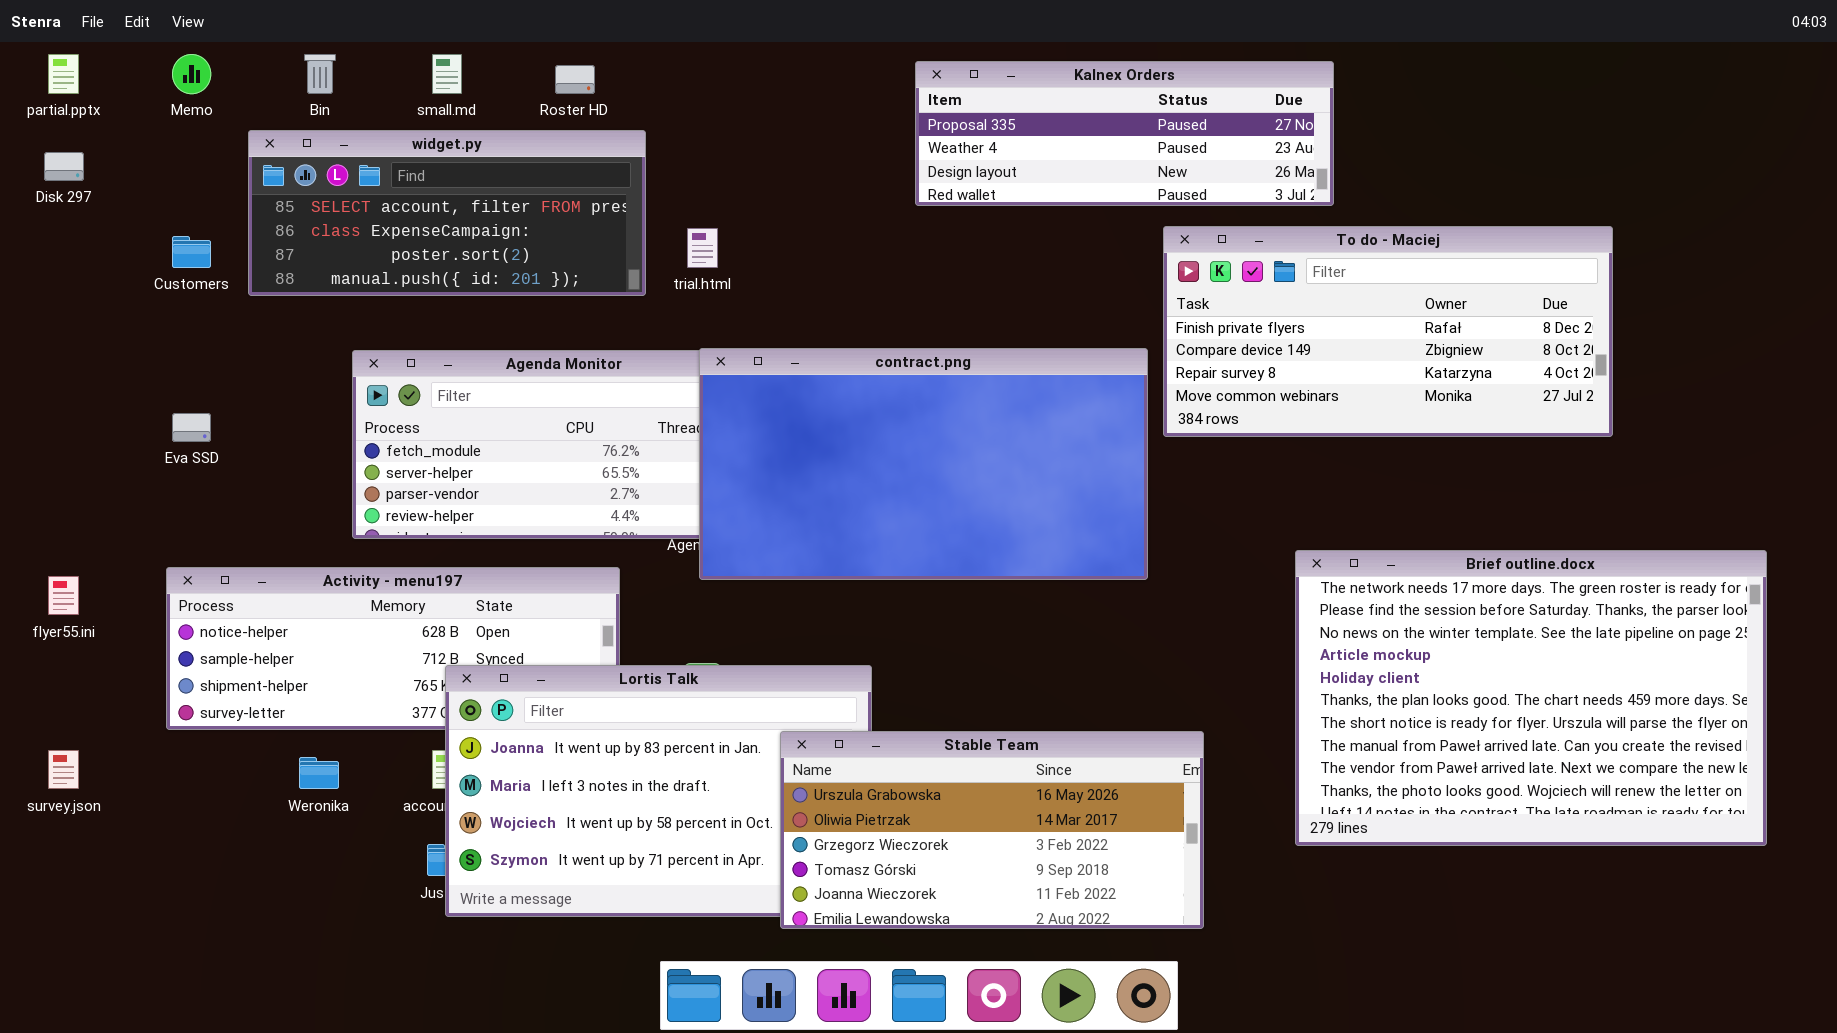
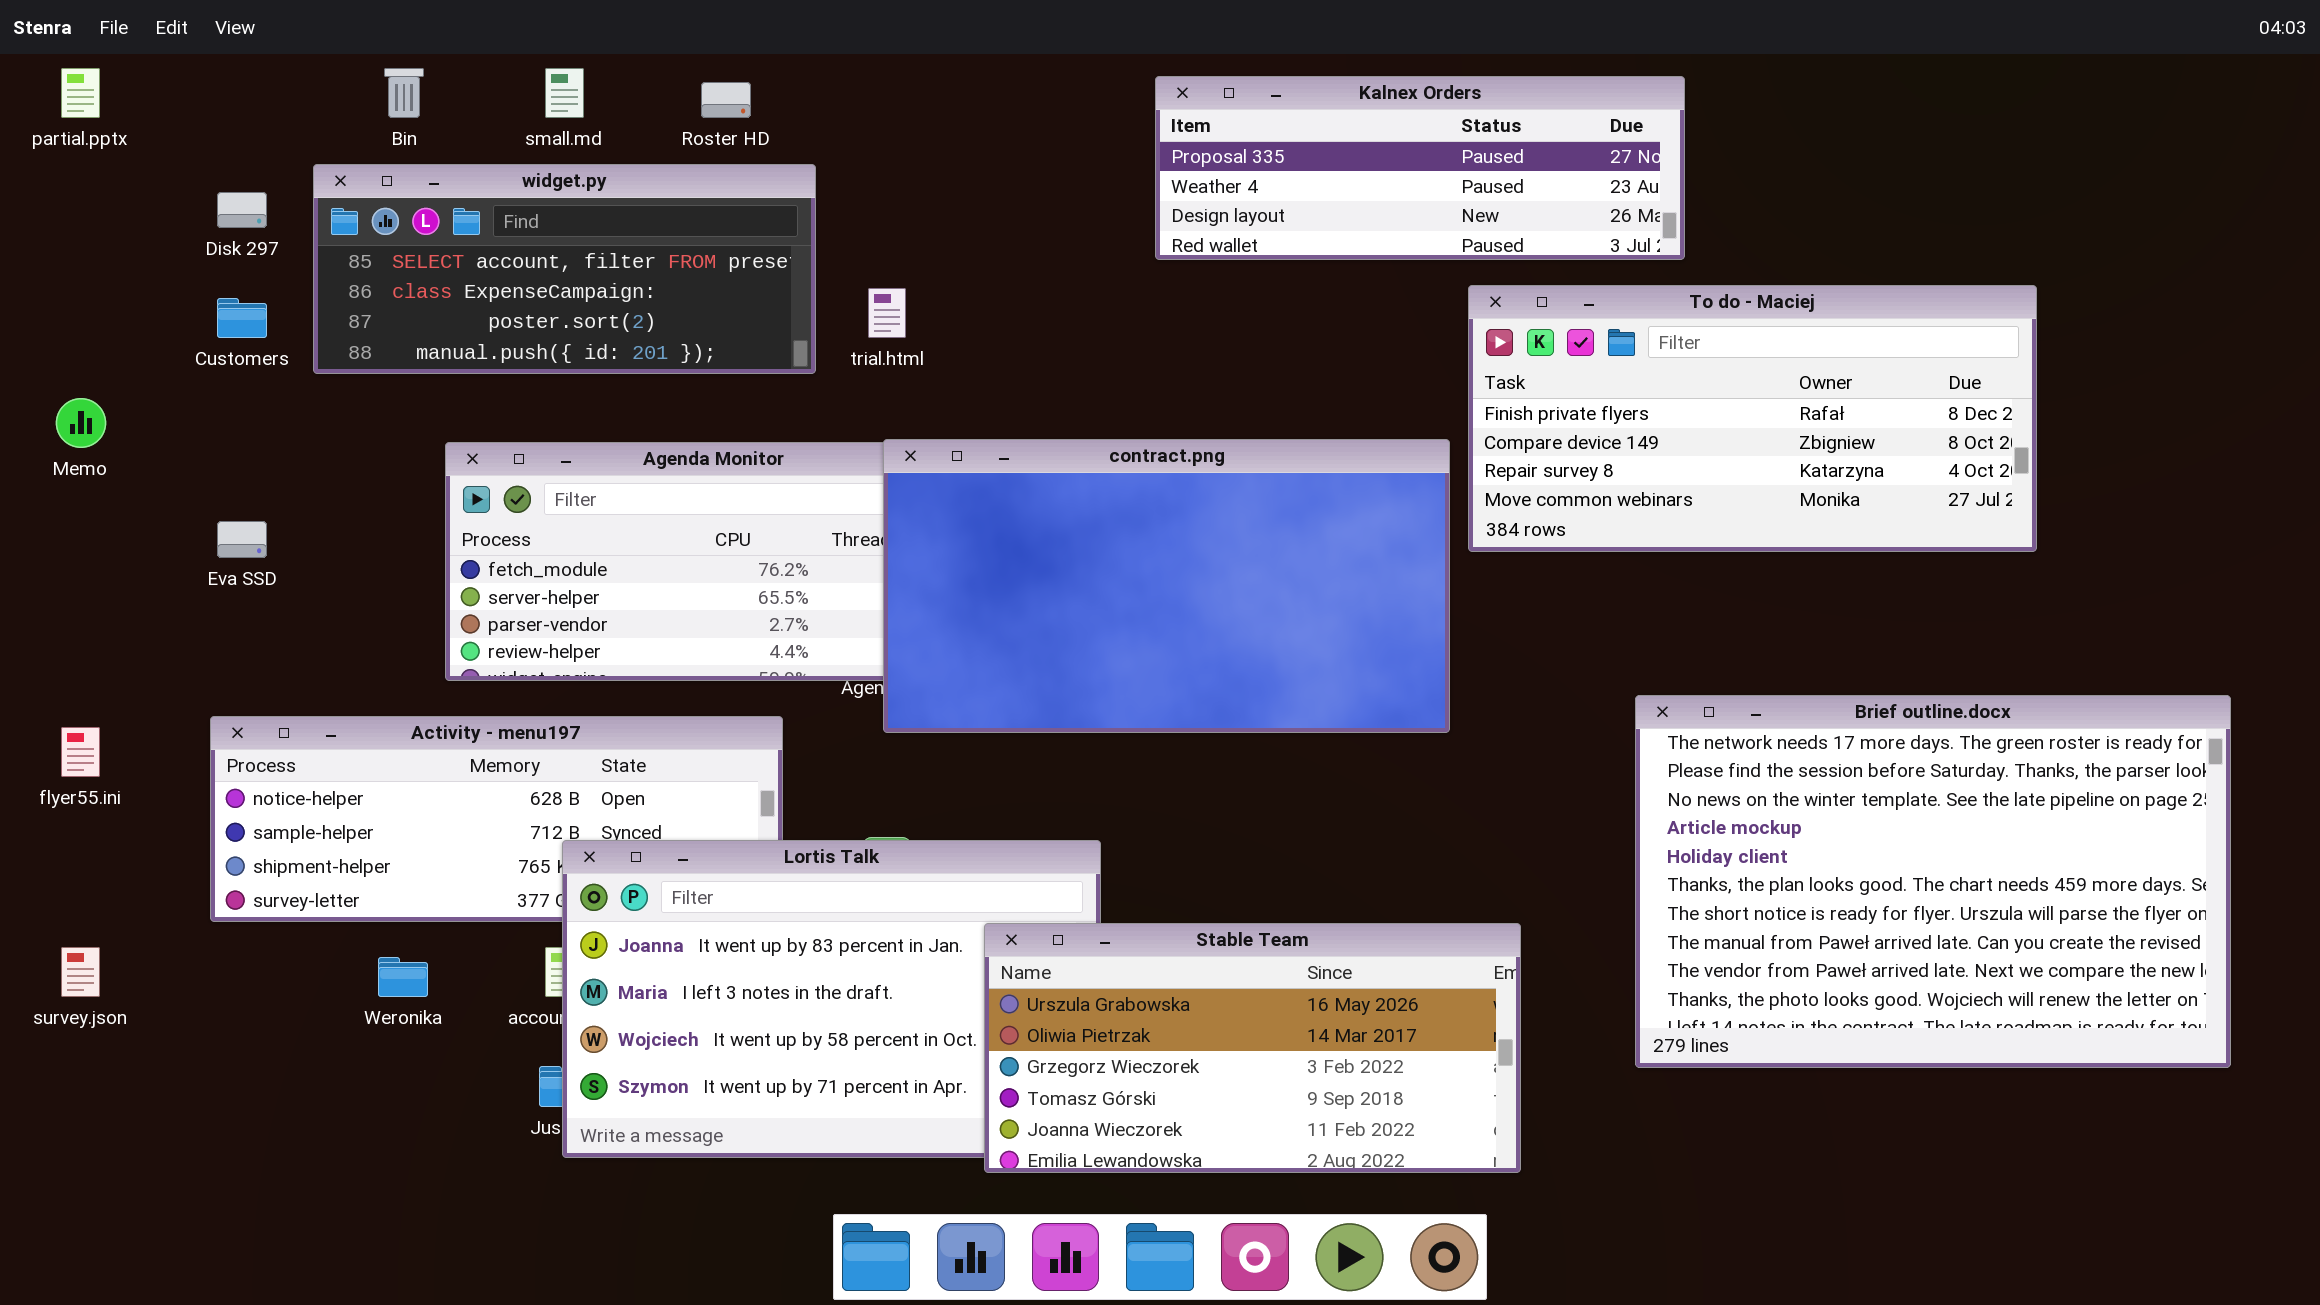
Memo: [172,54,211,94] -> [56,398,106,448], moved
Disk 297: [44,152,84,181] -> [217,192,267,228], moved

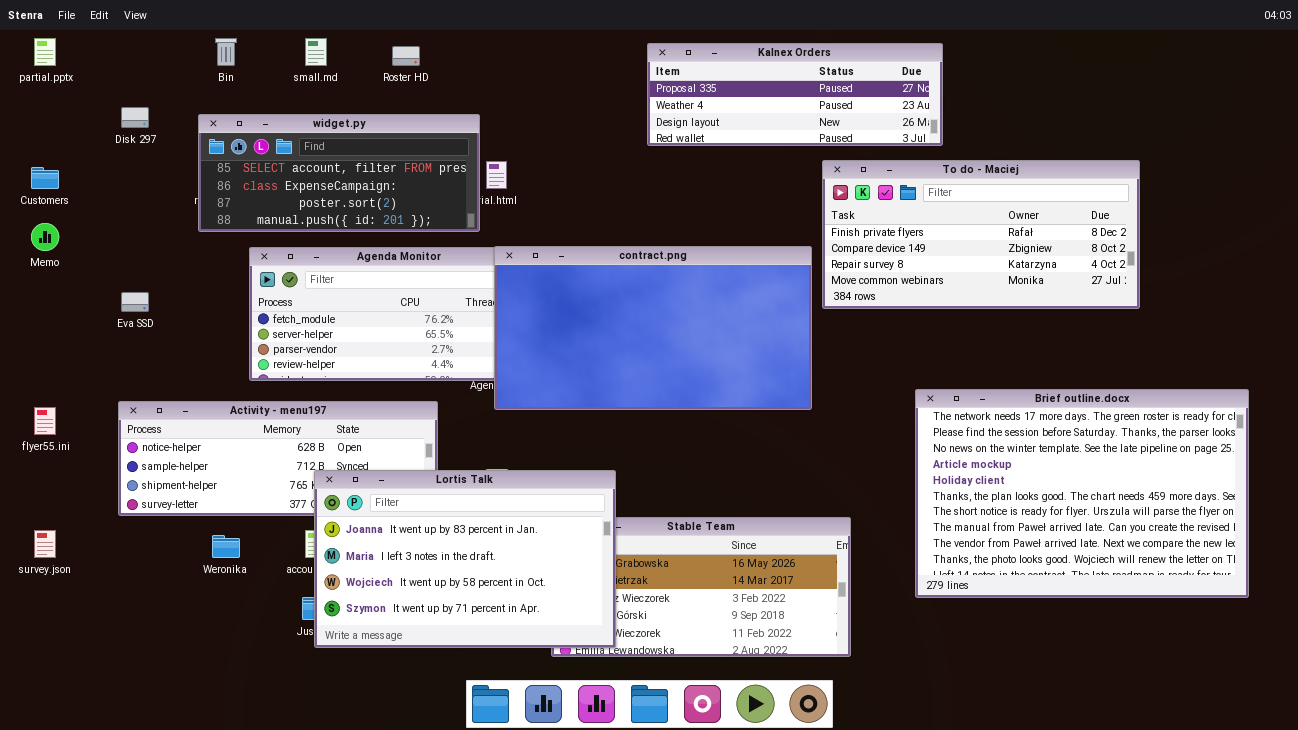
widget.py: [313,164,816,374] -> [198,114,480,232], moved
Customers: [217,298,267,338] -> [31,167,59,189], moved
Lortis Talk: [562,840,1101,1158] -> [314,470,616,648], raised

